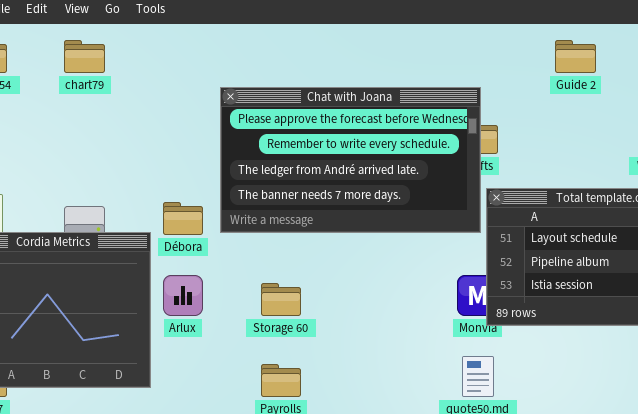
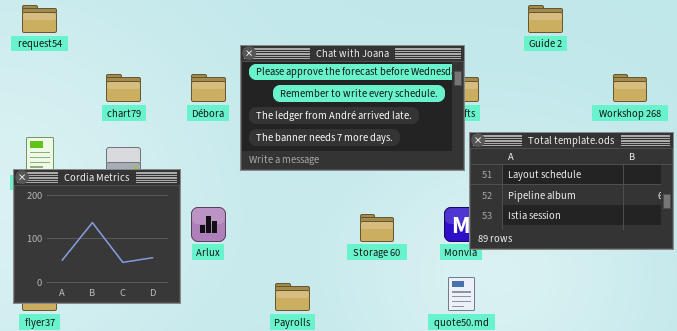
chart79: [64,40,105,73] -> [106,74,141,102], moved
Débora: [163,202,203,235] -> [191,74,226,102], moved
Storage 60: [261,283,301,316] -> [360,214,394,242], moved

